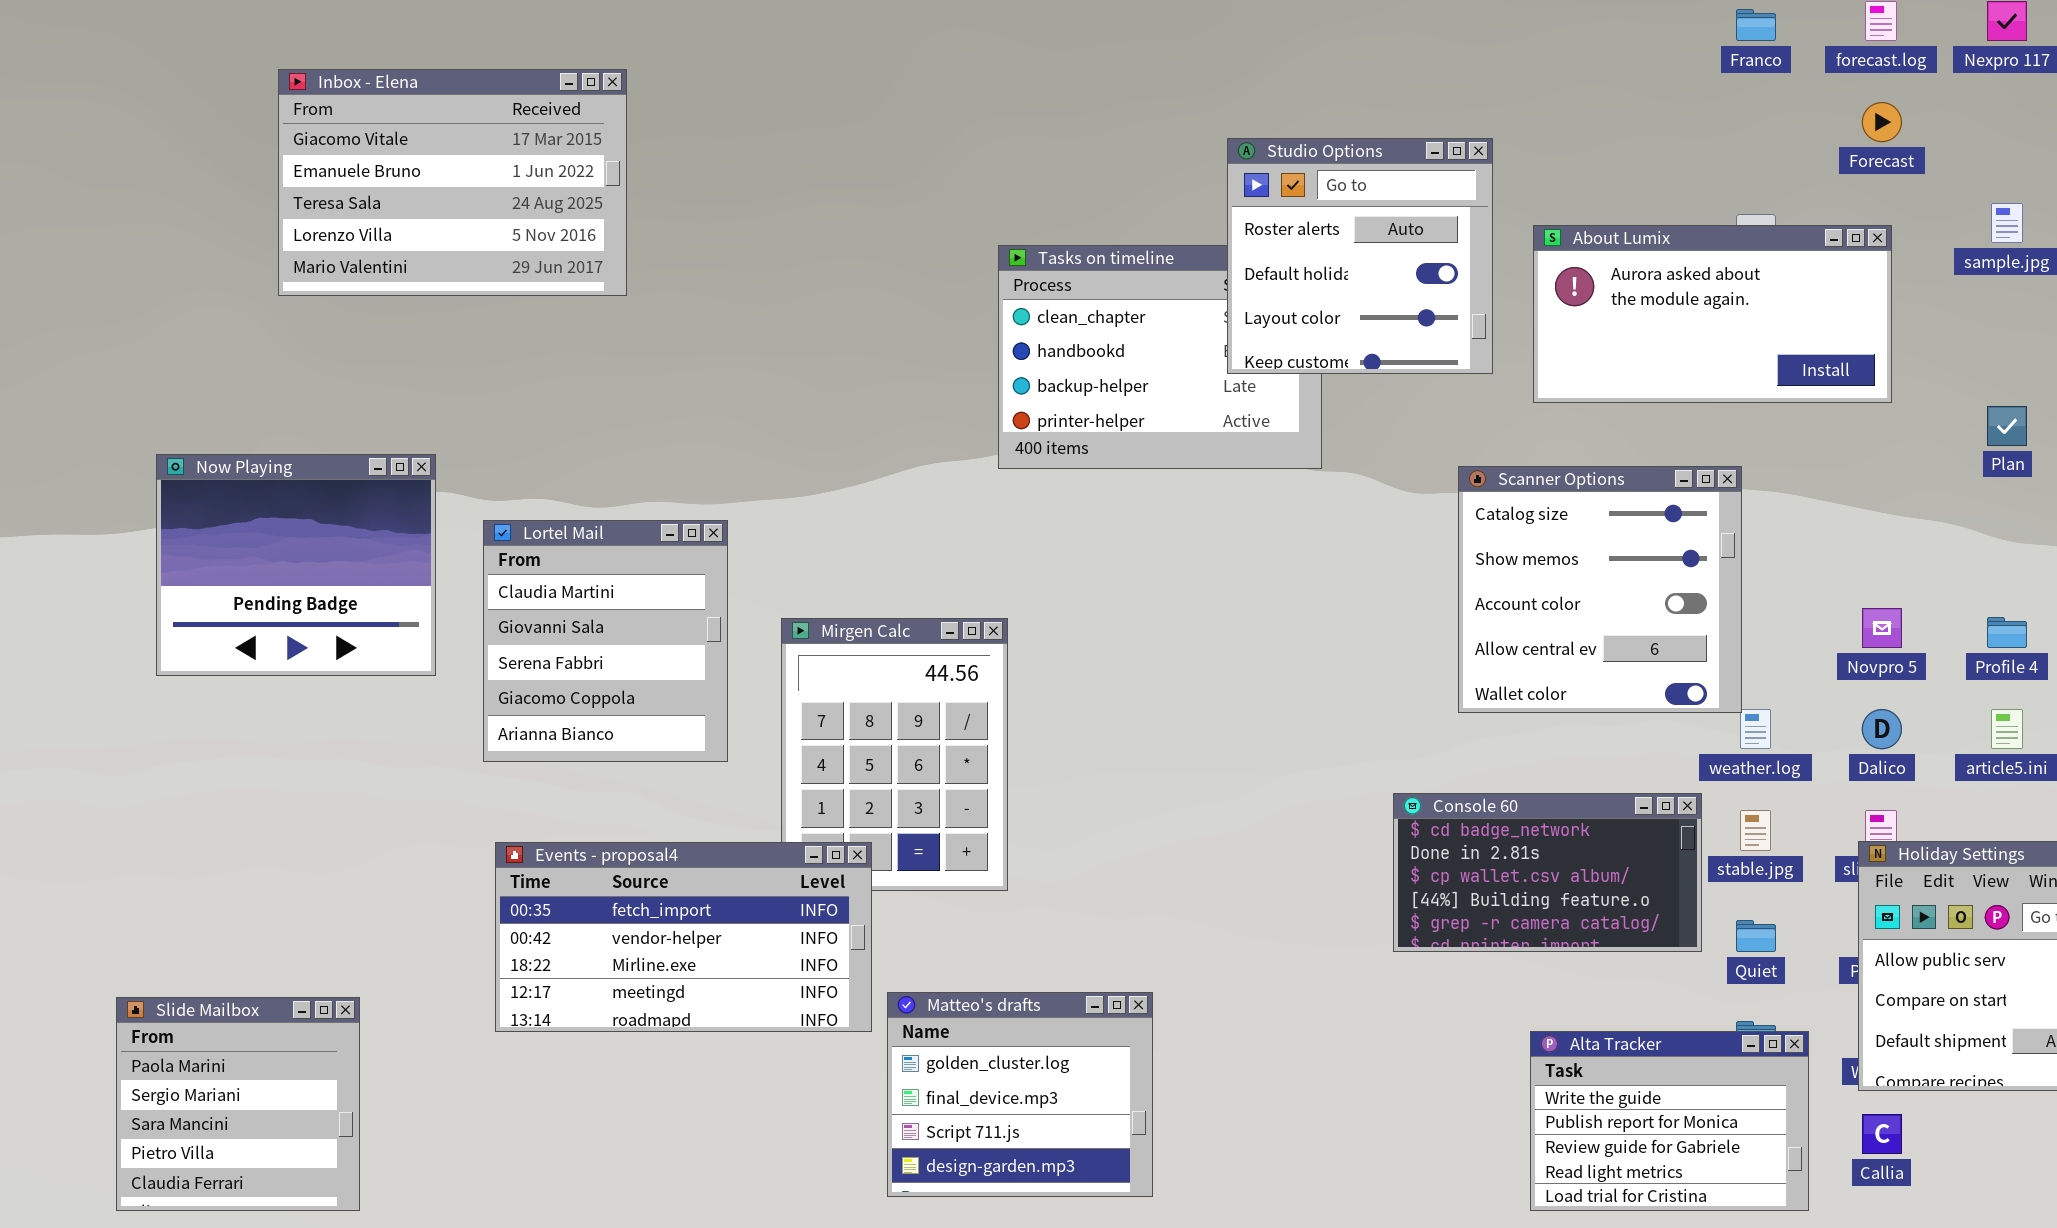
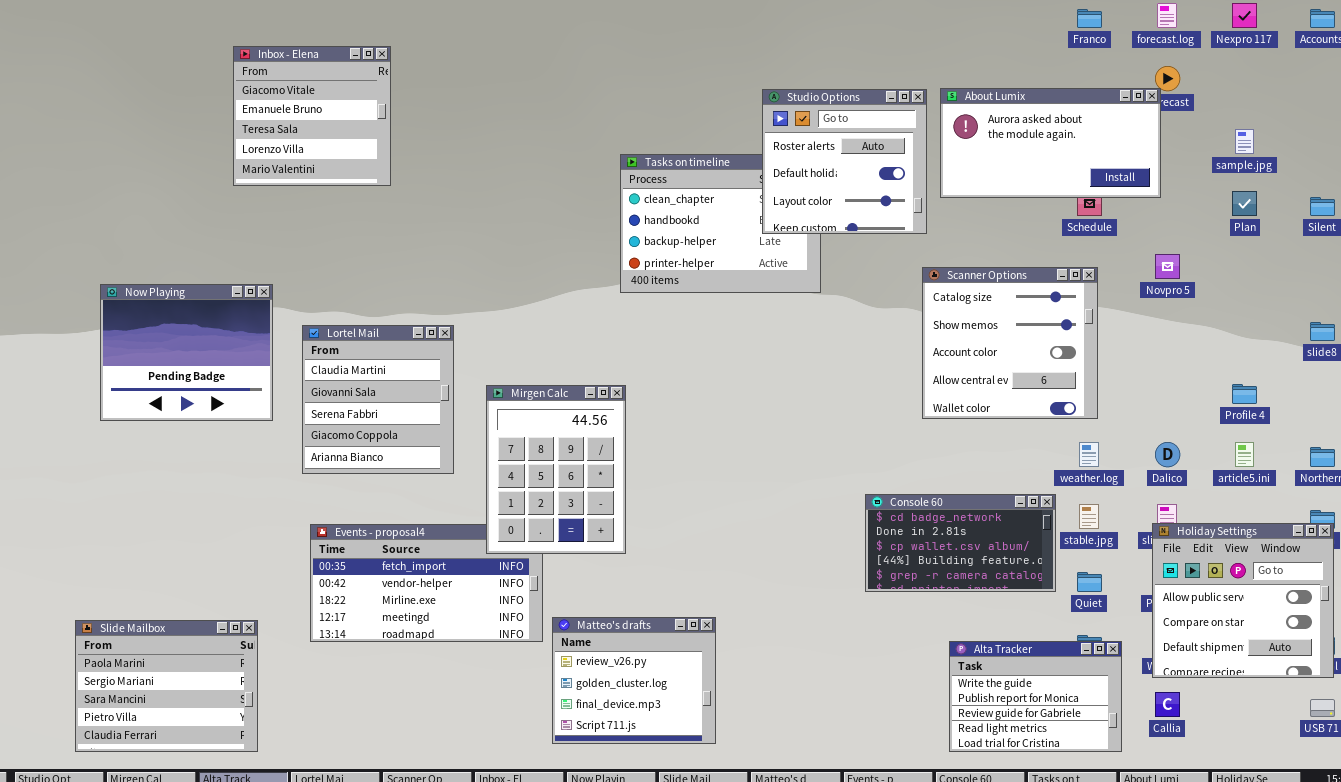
Inbox - Elena: [278,69,627,296] -> [233,46,391,186], resized
About Lumix: [1533,225,1892,403] -> [940,88,1161,198], moved
Plan: [1987,406,2027,446] -> [1232,191,1257,216], moved
Scanner Options: [1458,466,1742,713] -> [922,267,1098,419], moved
Novpro 5: [1862,608,1902,648] -> [1155,254,1180,279], moved
Mirgen Calc: [781,618,1008,891] -> [486,385,626,554], raised
Matteo's drafts: [887,992,1153,1197] -> [552,617,716,744], scrolled up 1 row
Slide Mailbox: [116,997,360,1211] -> [75,620,258,752], resized

